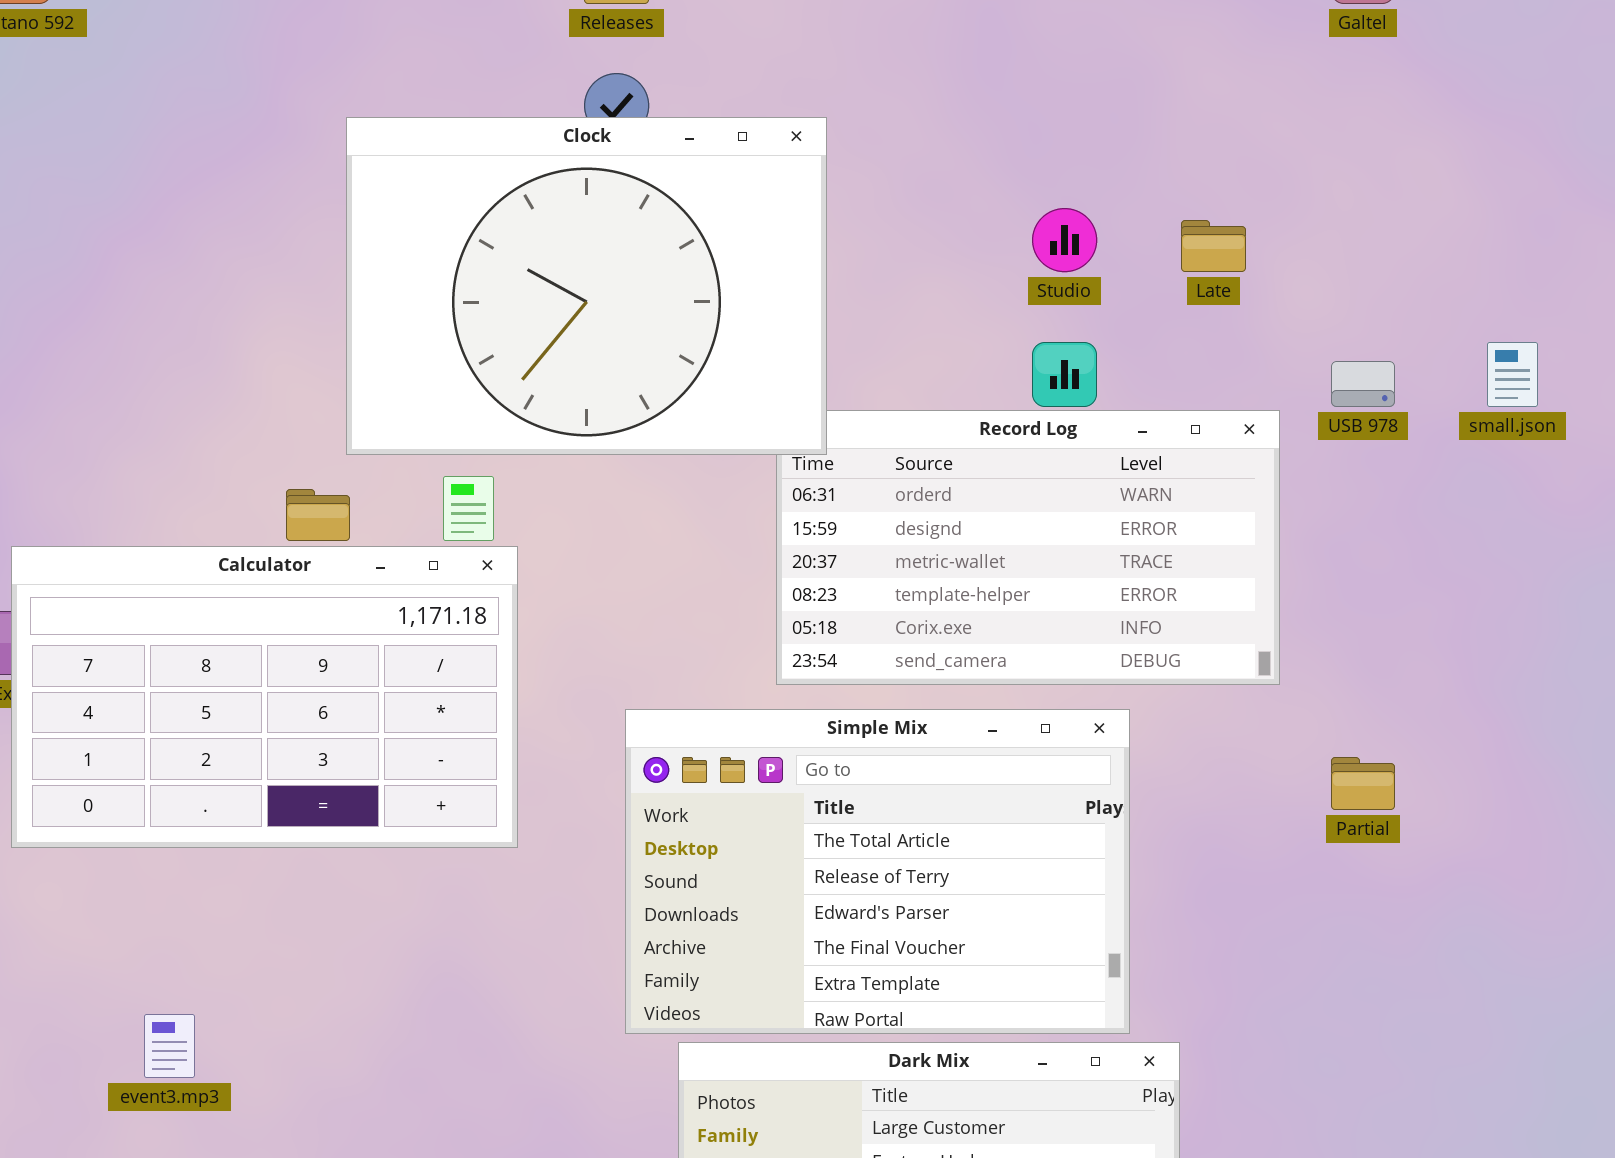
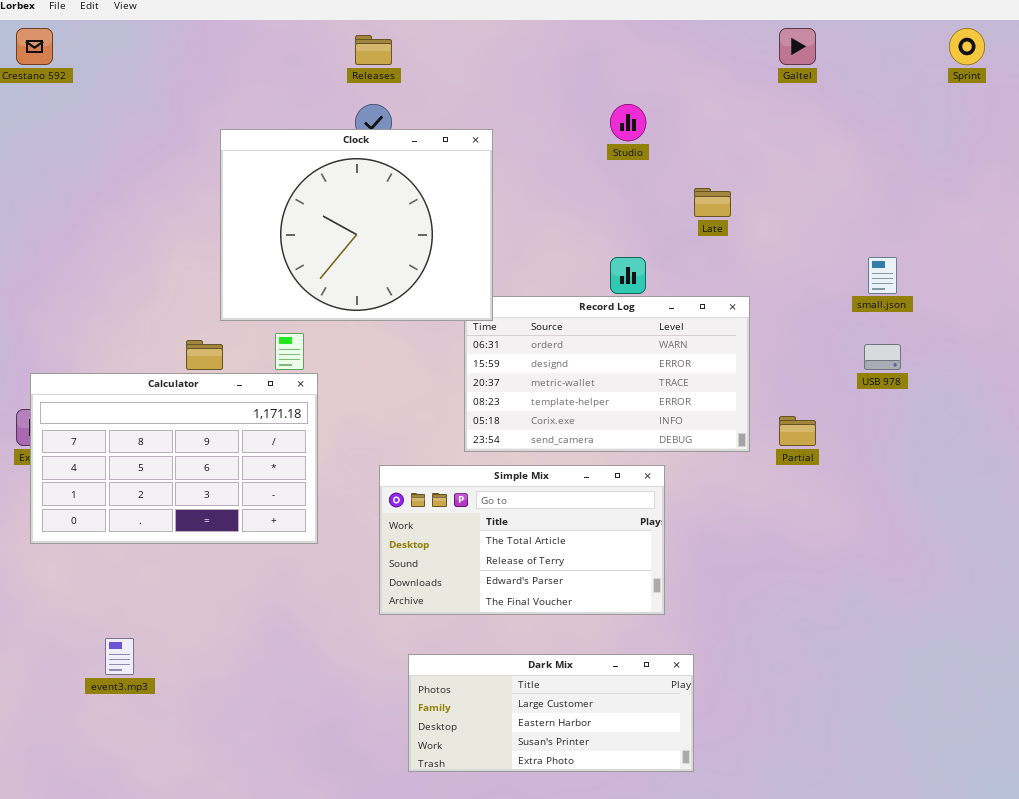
Studio: [1032,208,1097,272] -> [610,104,646,141], moved
USB 978: [1331,361,1395,407] -> [864,344,901,370], moved
Simple Mix: [625,709,1130,1034] -> [379,465,665,615], resized
Partial: [1331,757,1395,810] -> [779,416,816,446], moved

